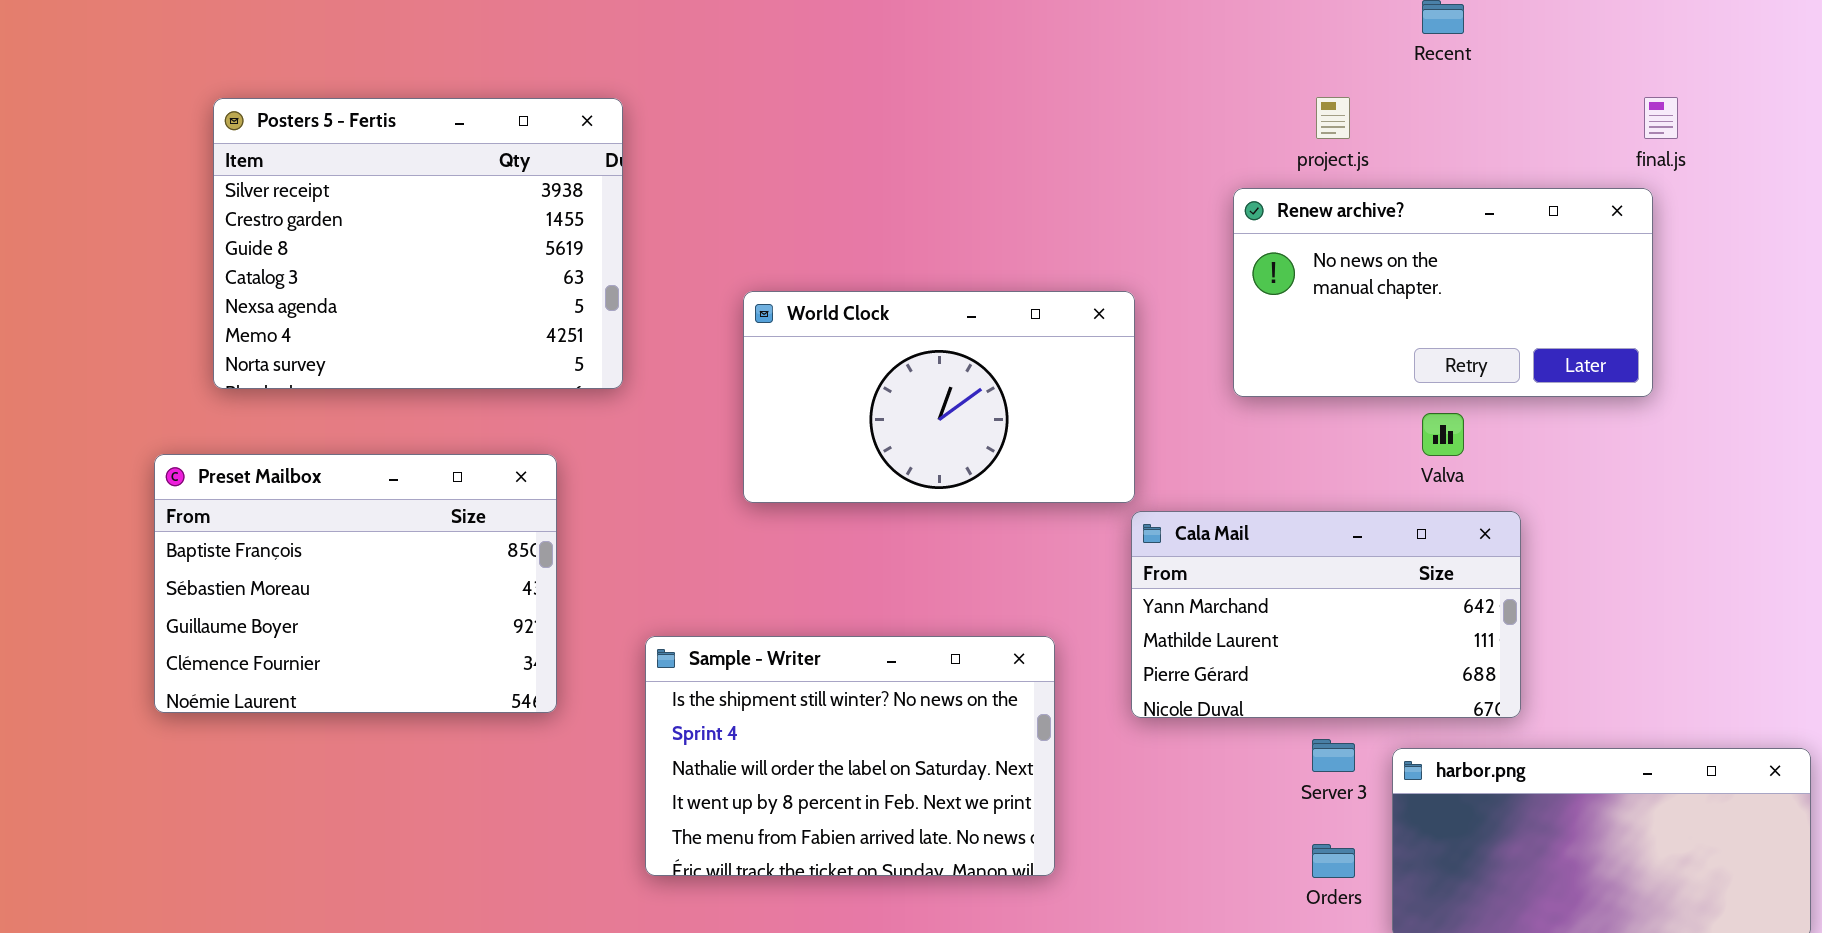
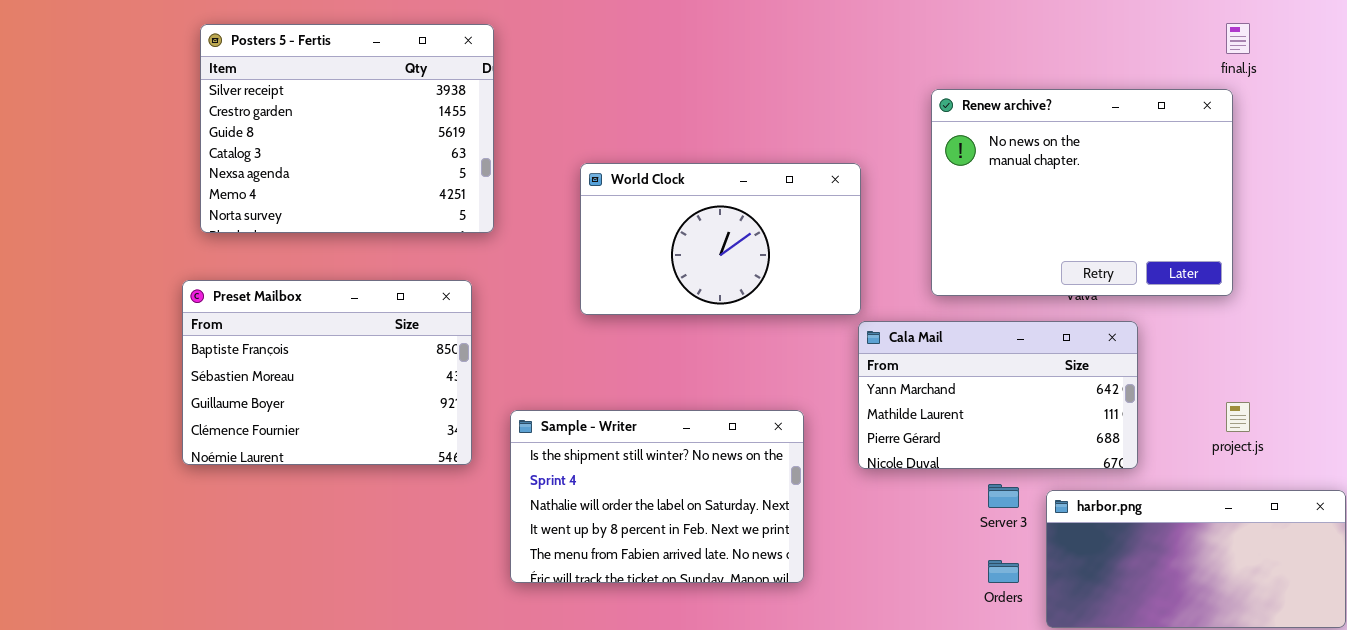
project.js: [1316,97,1350,139] -> [1226,402,1250,432], moved
Renew archive?: [1233,188,1653,397] -> [931,89,1233,296], resized
Preset Mailbox: [154,454,557,713] -> [182,280,472,465], moved

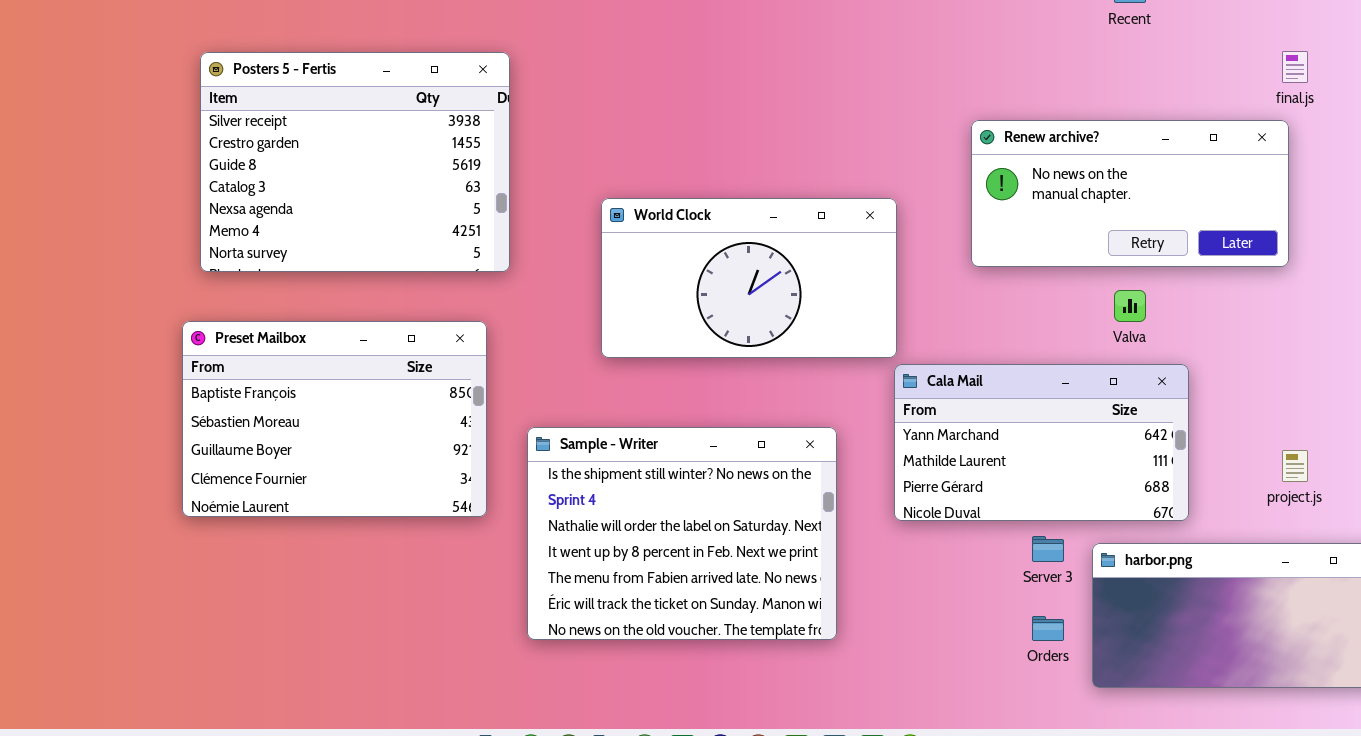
Renew archive?: [931,89,1233,296] -> [971,120,1289,267], resized
Sample - Writer: [510,410,804,583] -> [527,427,837,640], resized

